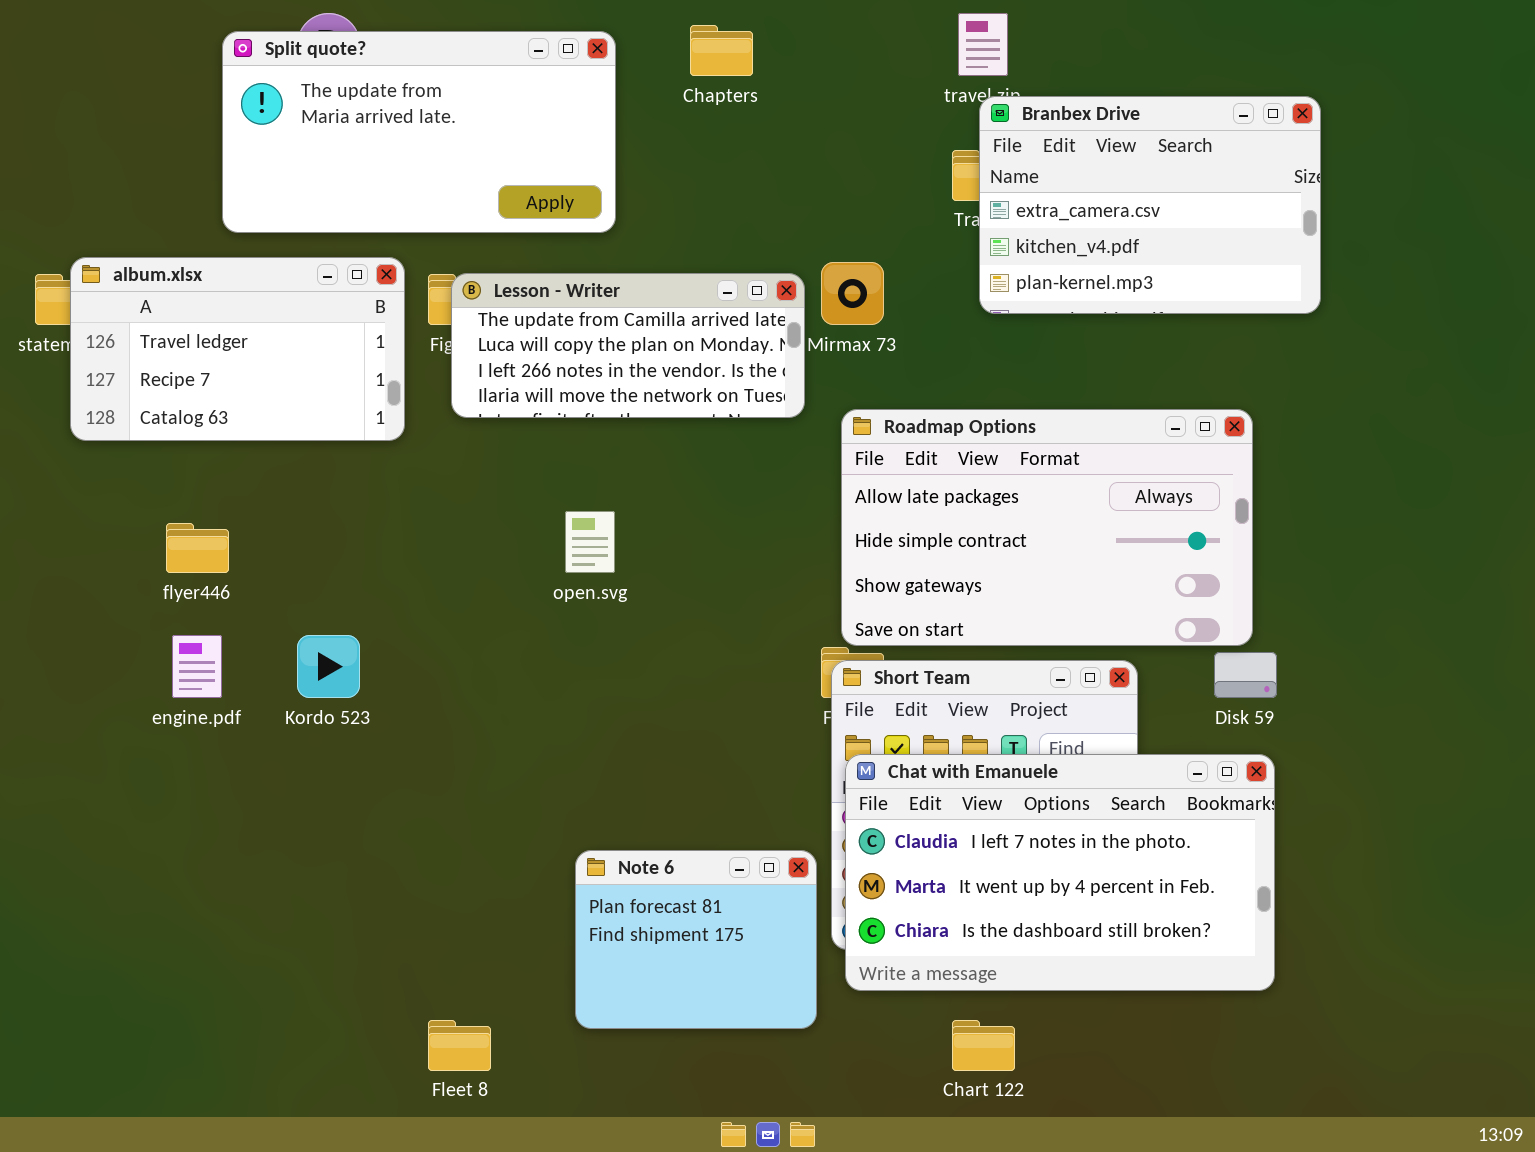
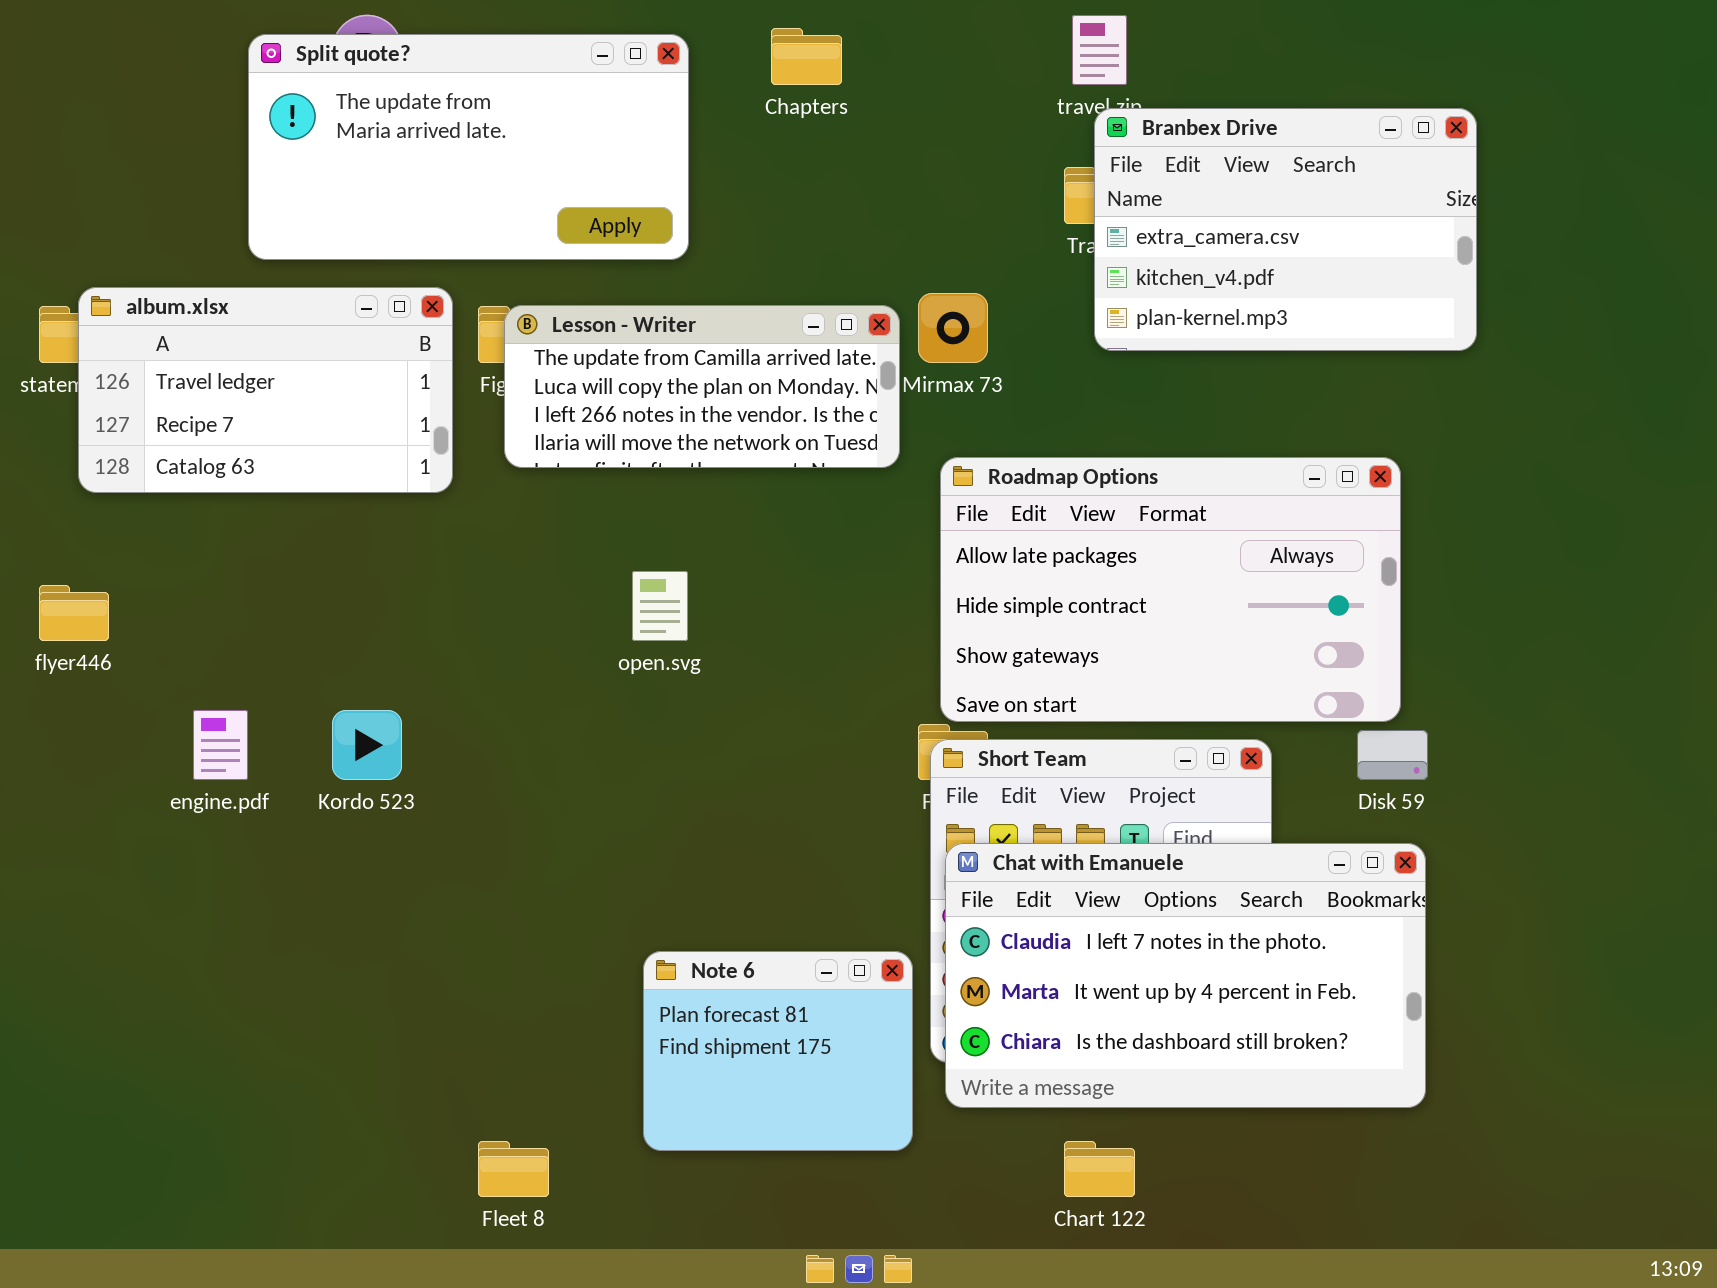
flyer446: [166,523,229,573] -> [39,585,109,641], moved

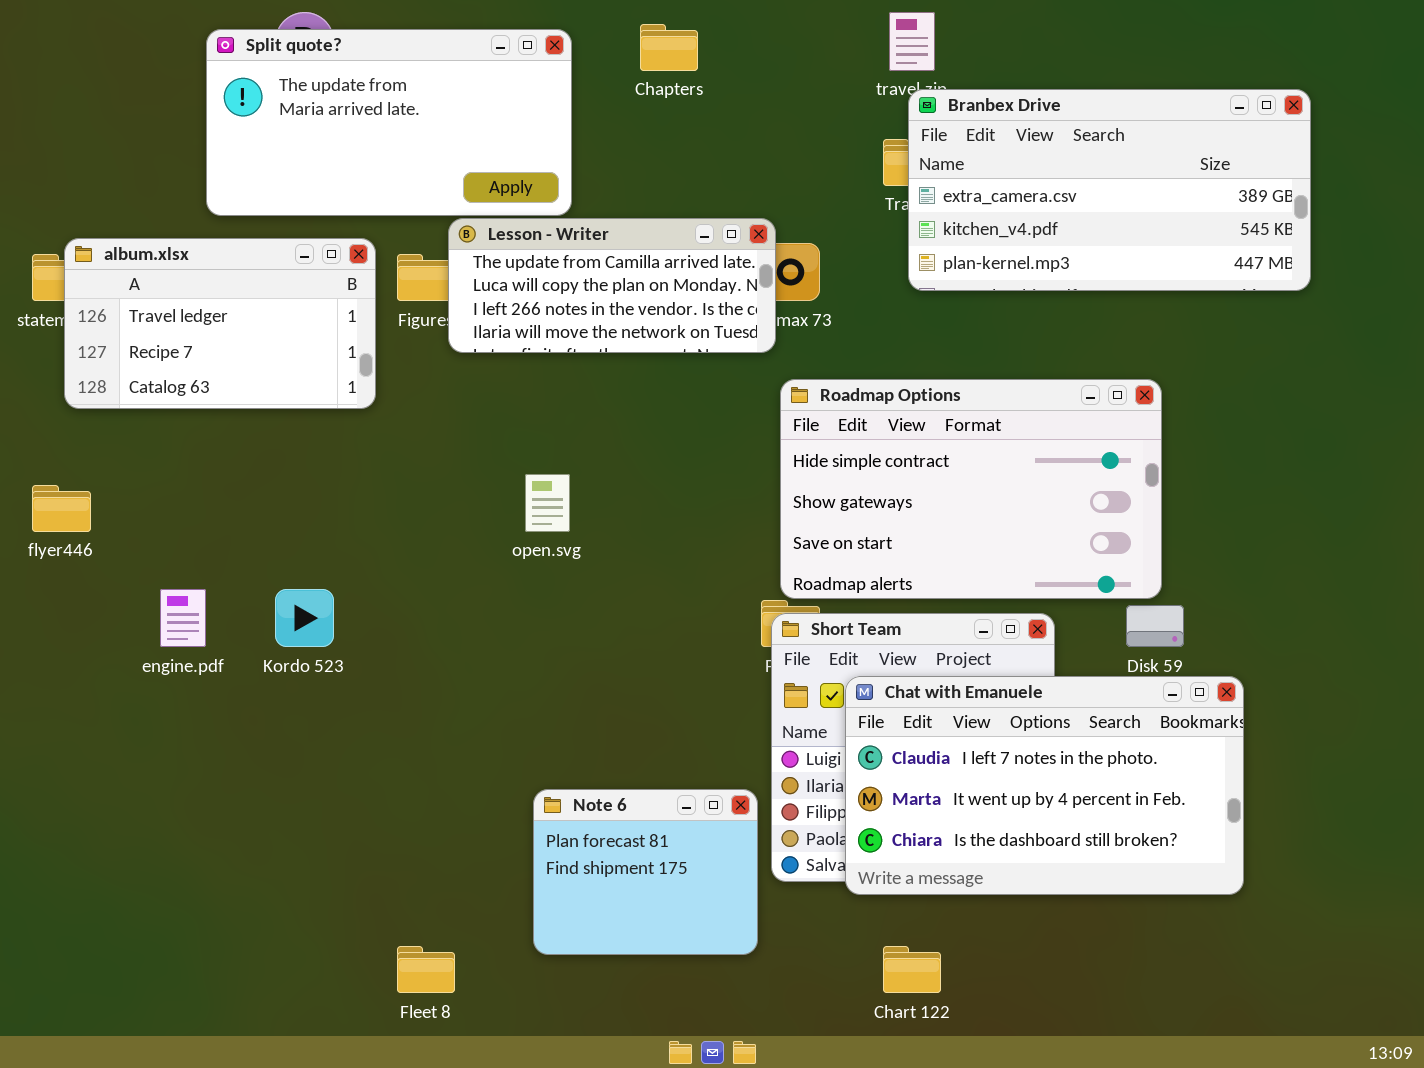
Branbex Drive: [1094,108,1477,351] -> [908,89,1311,291], resized
Lesson - Writer: [504,305,900,468] -> [448,218,776,353], moved
Roadmap Options: [940,457,1401,722] -> [780,379,1162,599], scrolled down 1 row
Chat with Emanuele: [945,843,1426,1108] -> [845,676,1244,895], moved

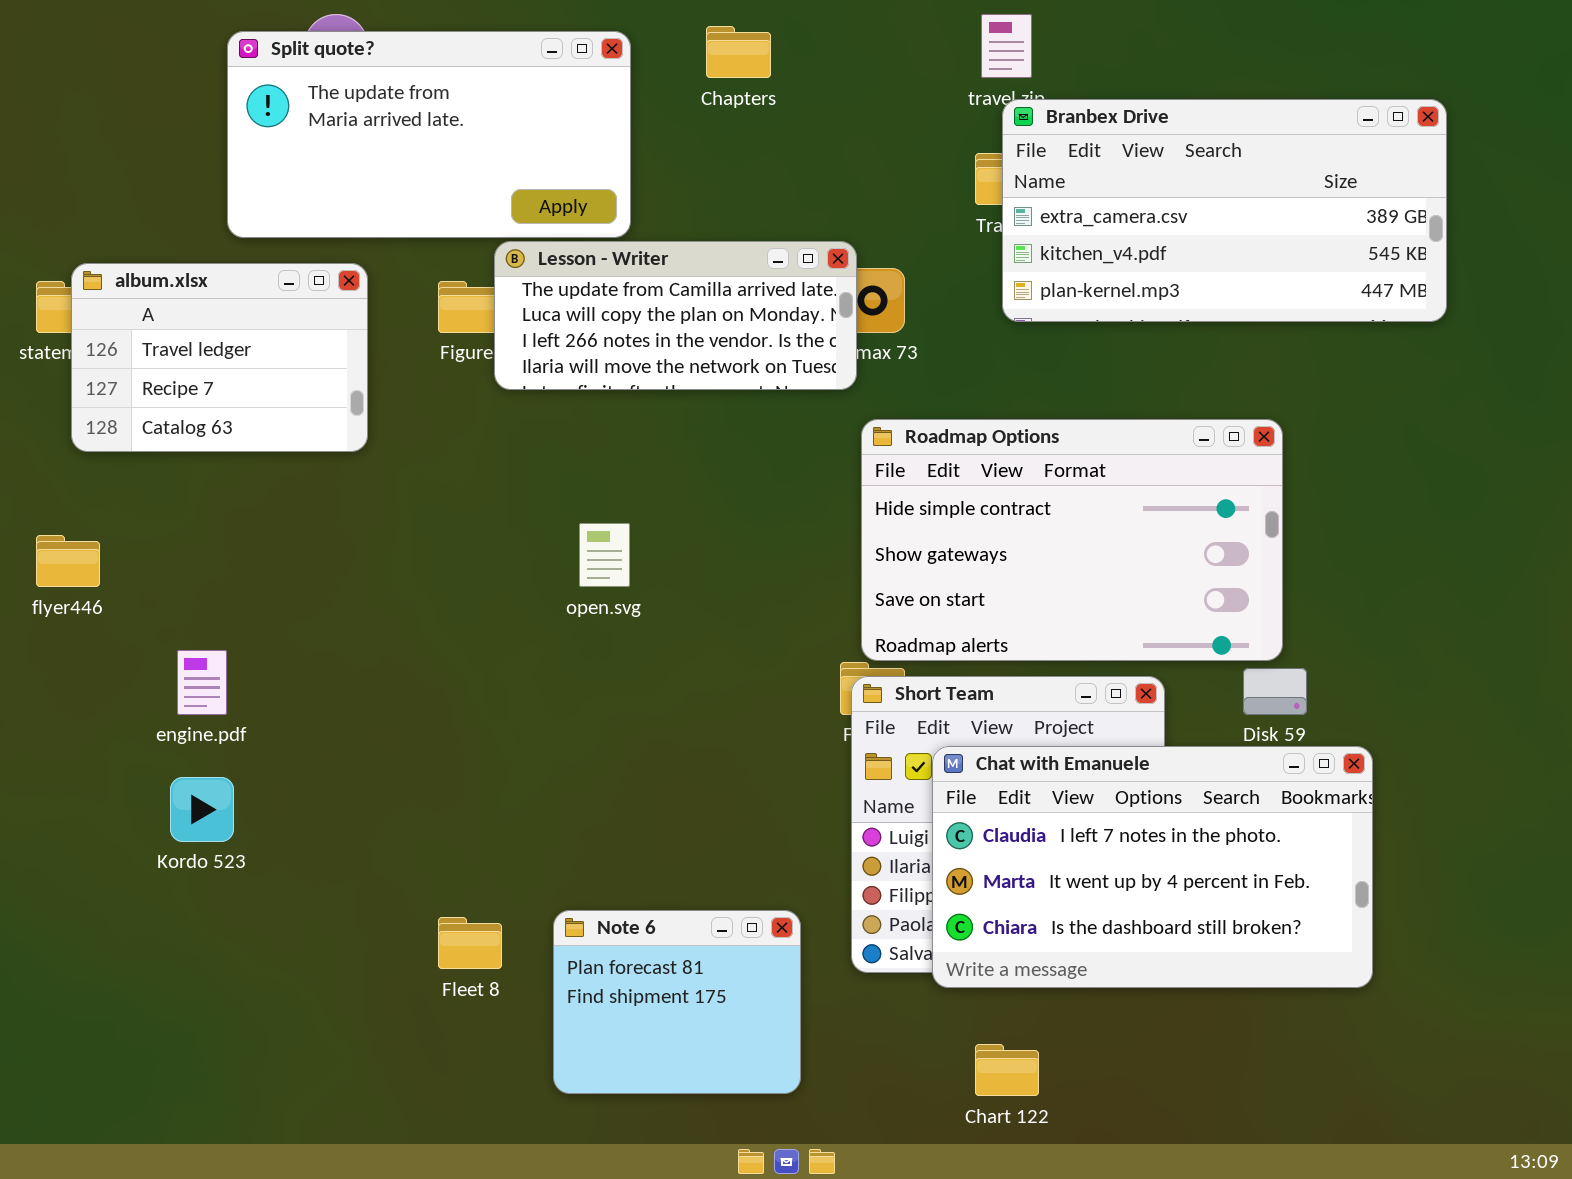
album.xlsx: [64,238,376,409] -> [71,263,368,452], resized
Kordo 523: [275,589,334,647] -> [170,777,234,842], moved
Note 6: [533,789,758,955] -> [553,910,801,1094], moved
Fleet 8: [397,946,455,993] -> [438,917,502,969], moved

